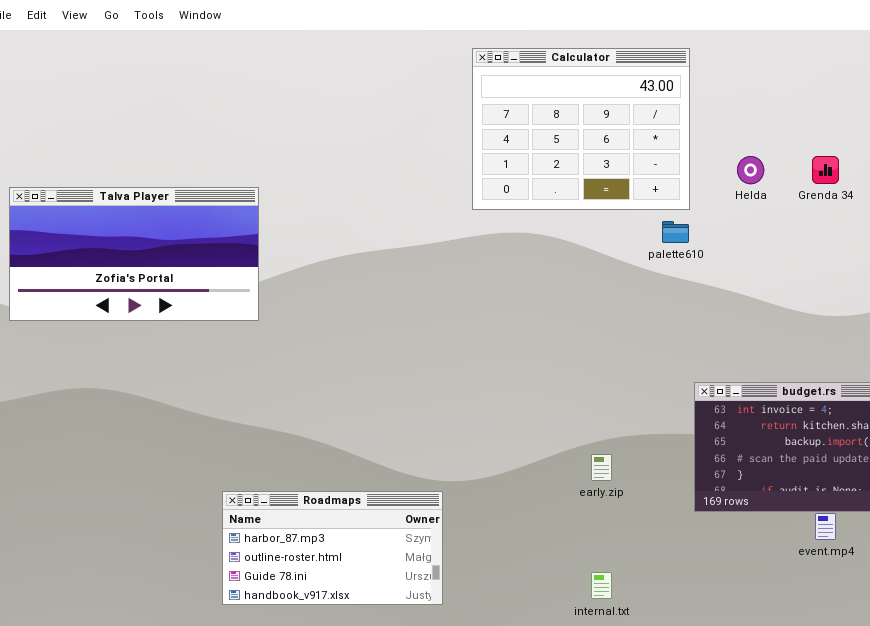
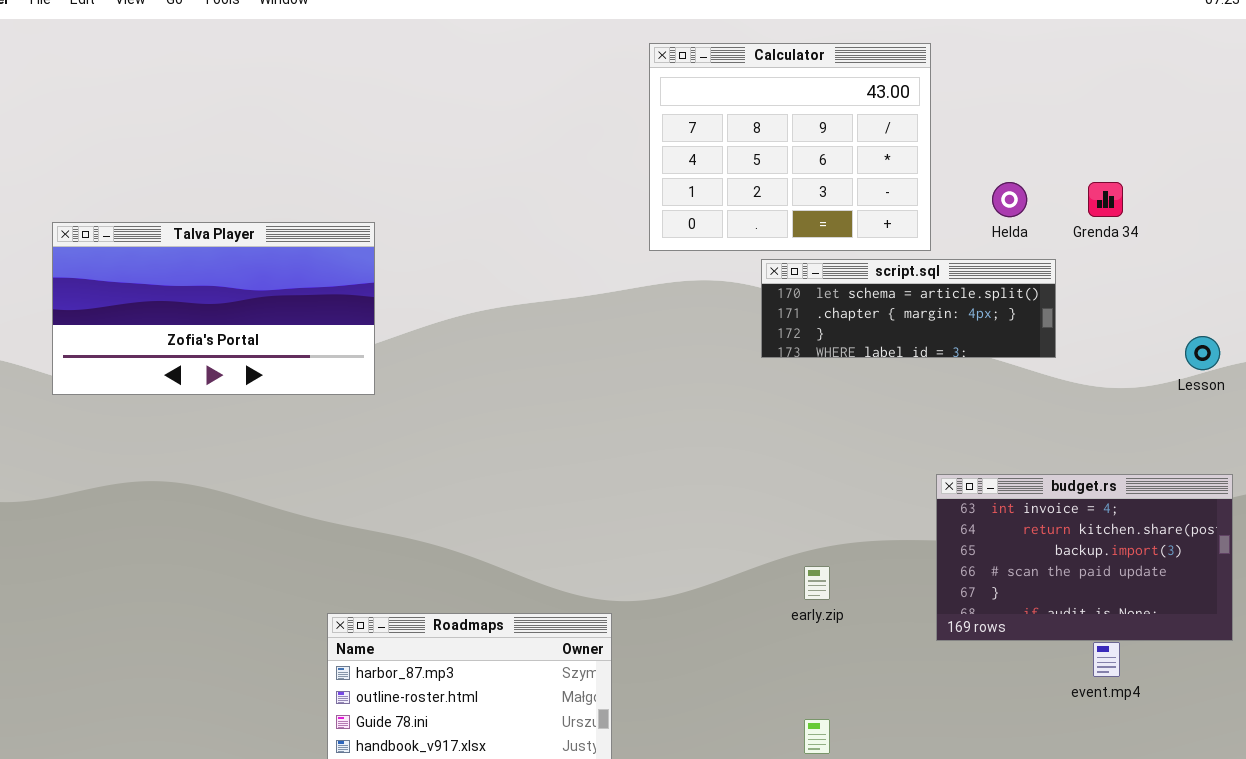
script.sql: none -> [761,259,1056,358], opened

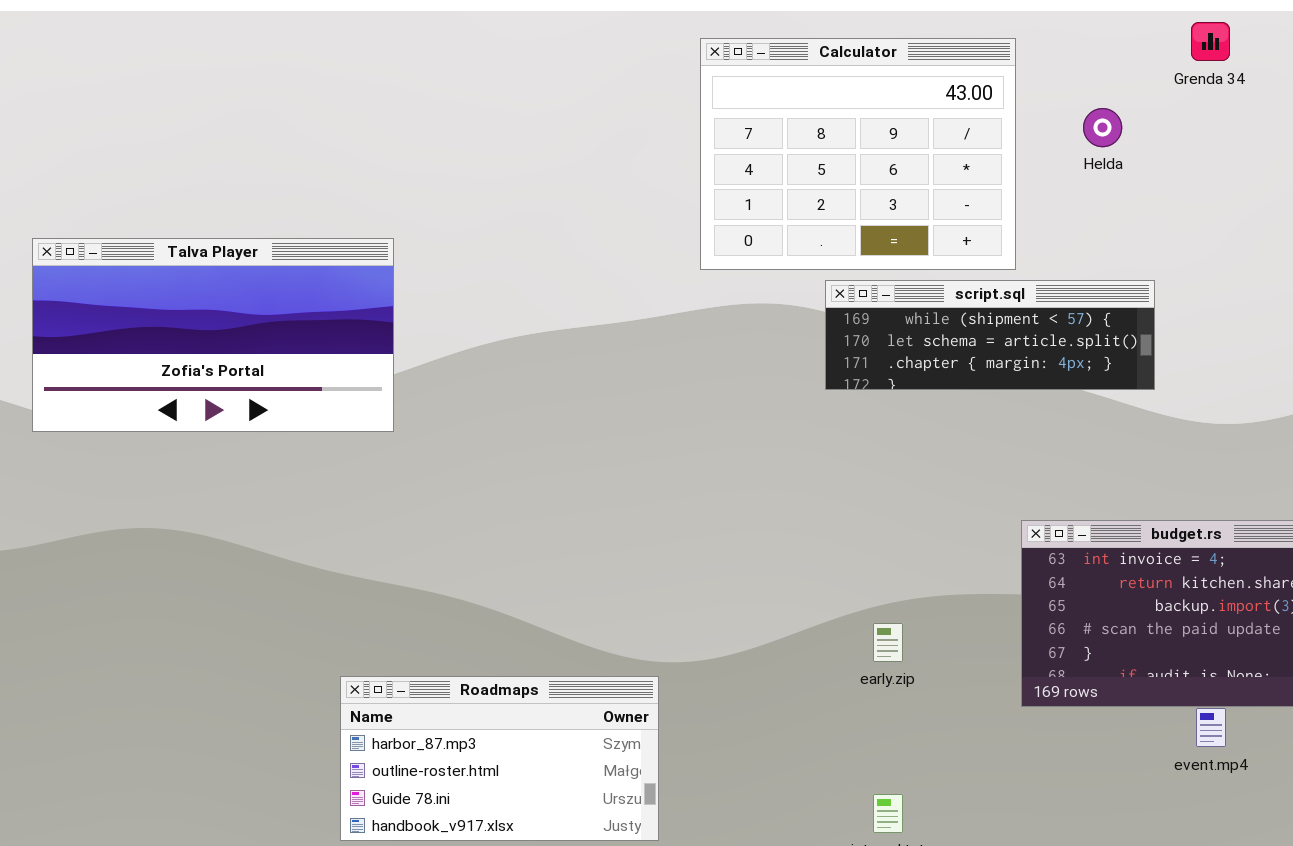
Helda: [992,182,1027,217] -> [1083,108,1122,147], moved
Grenda 34: [1088,182,1123,217] -> [1191,22,1230,61], moved
script.sql: [761,259,1056,358] -> [825,280,1155,390], scrolled up 1 row

